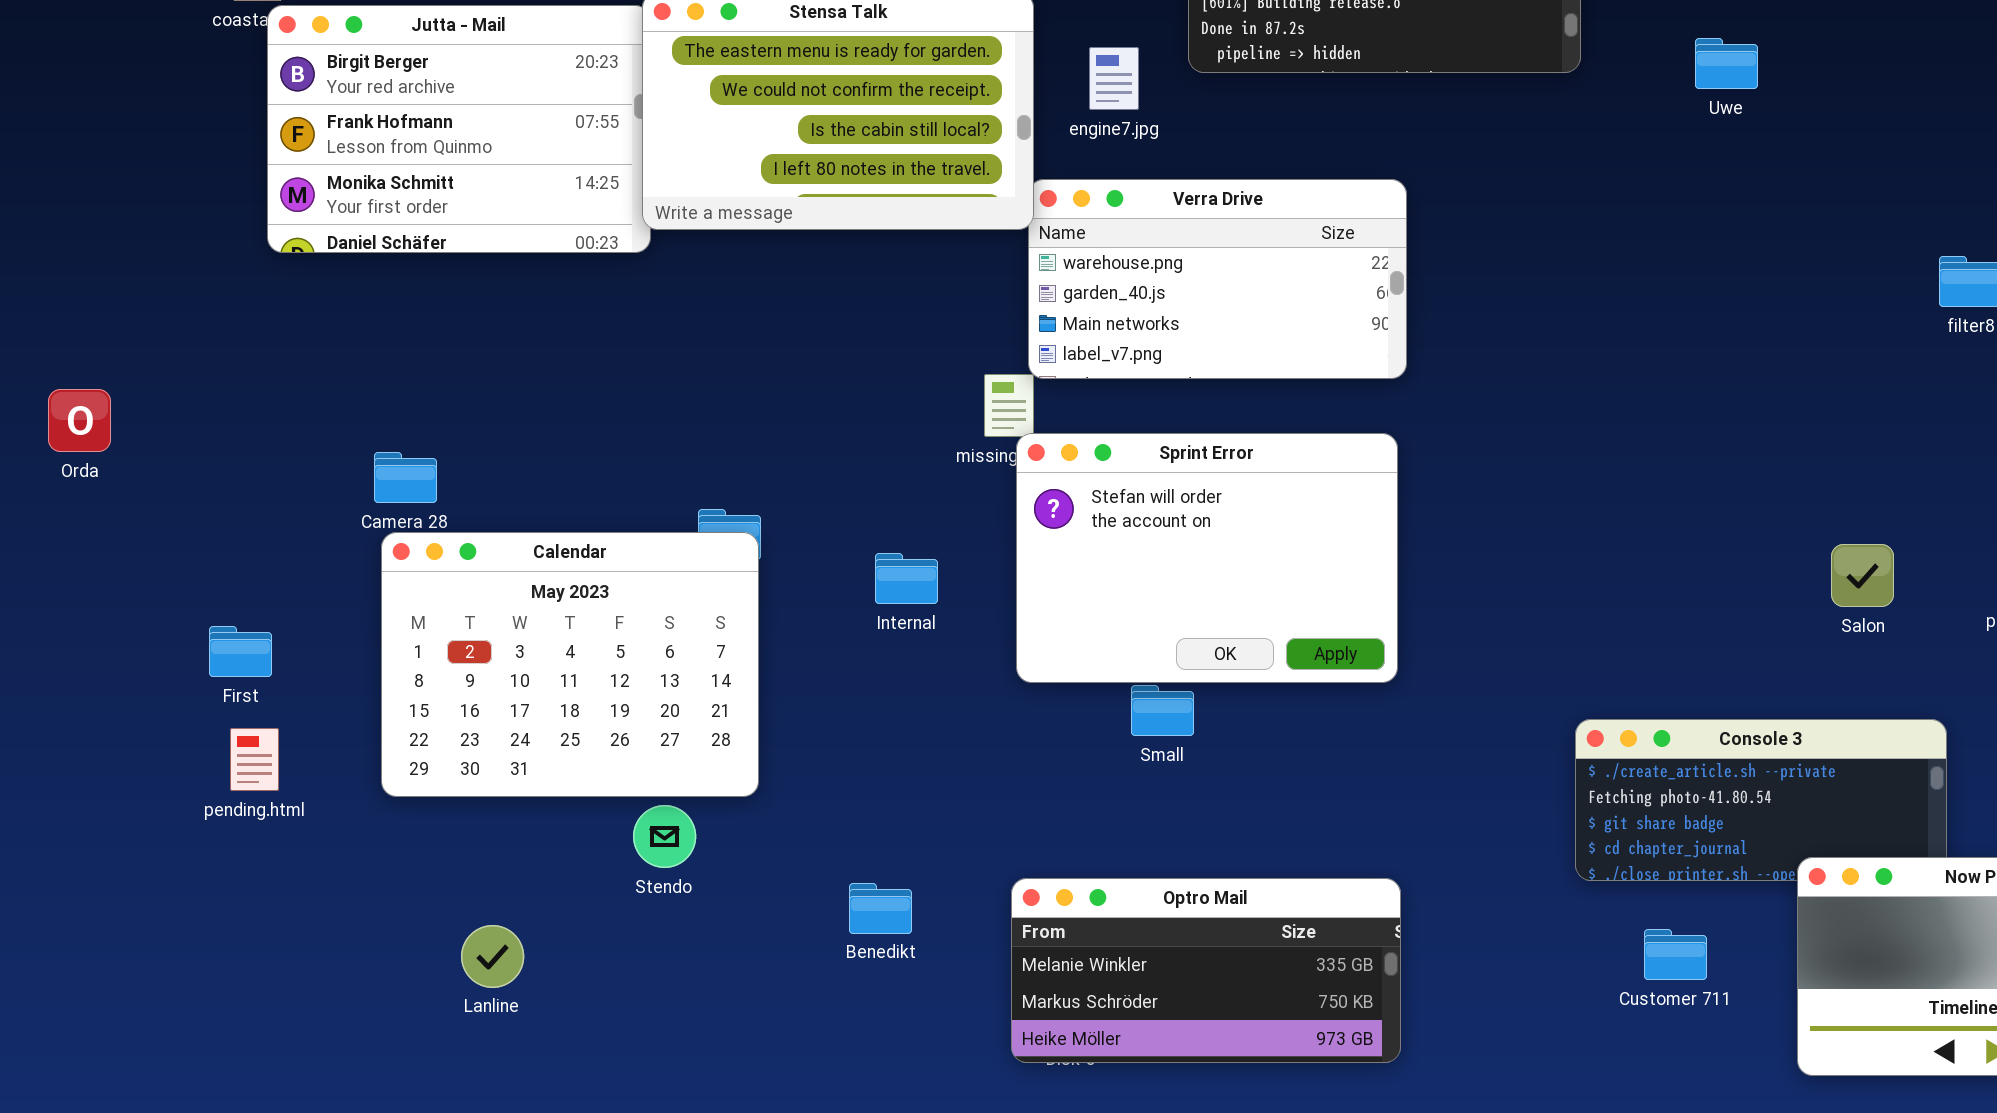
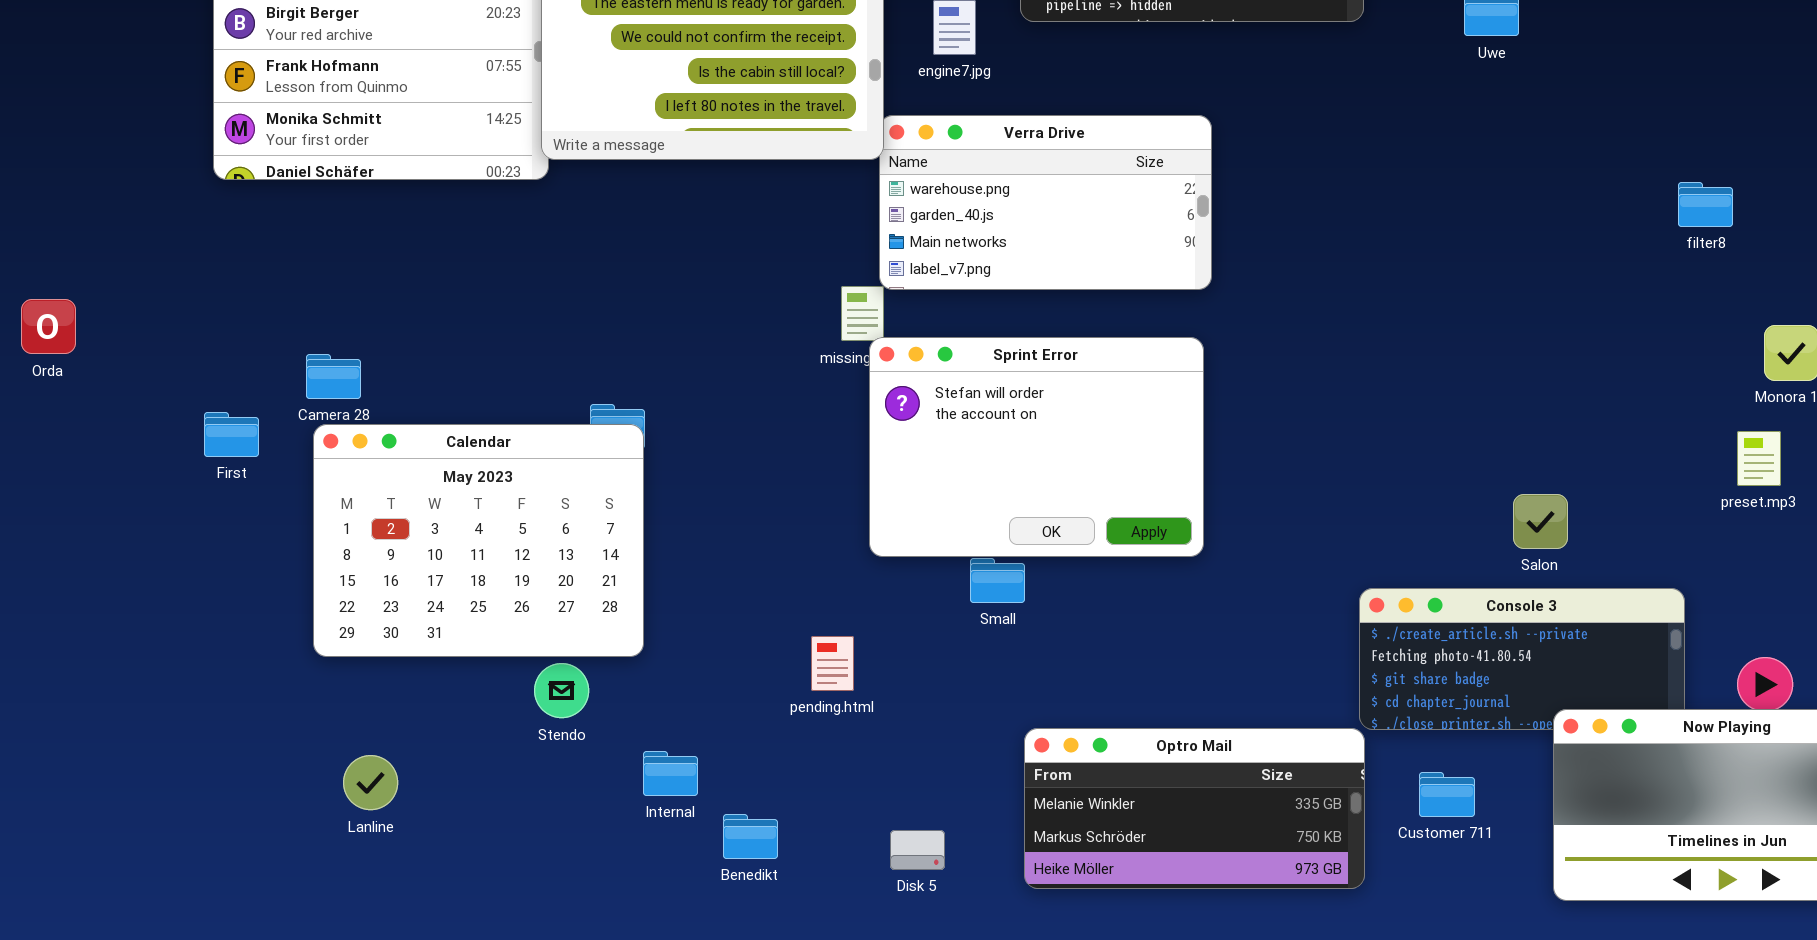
Salon: [1831,544,1894,607] -> [1513,494,1568,549], moved
Internal: [875,553,938,604] -> [643,751,698,796], moved
First: [209,626,272,677] -> [204,412,259,457], moved
pending.html: [230,728,279,791] -> [811,636,854,691], moved
Optro Mail: [1011,878,1401,1063] -> [1024,728,1365,889], moved
Benedikt: [849,883,912,934] -> [723,814,778,859], moved
Lanline: [461,925,524,988] -> [343,755,398,810], moved

